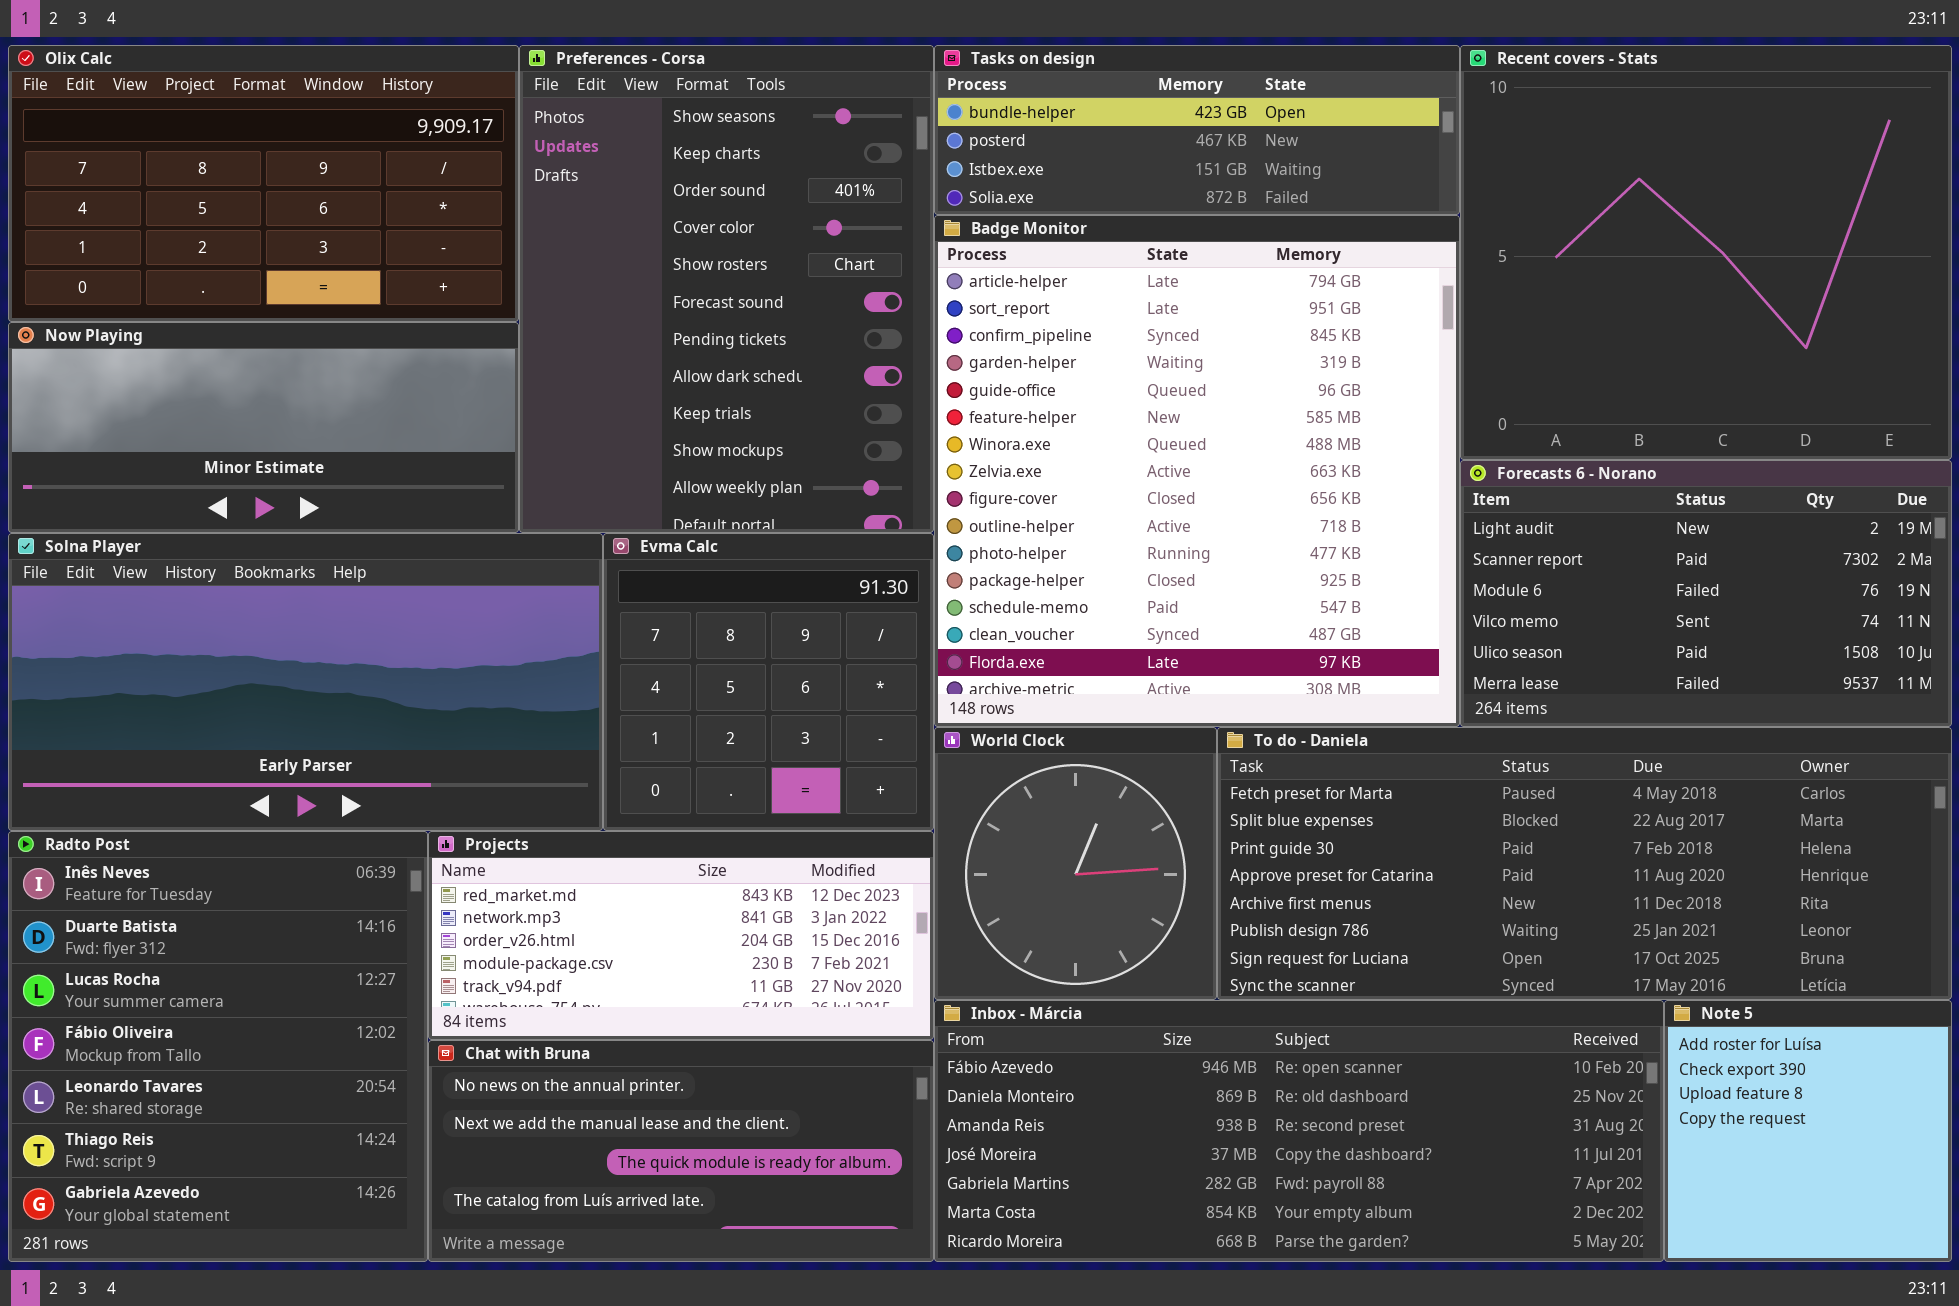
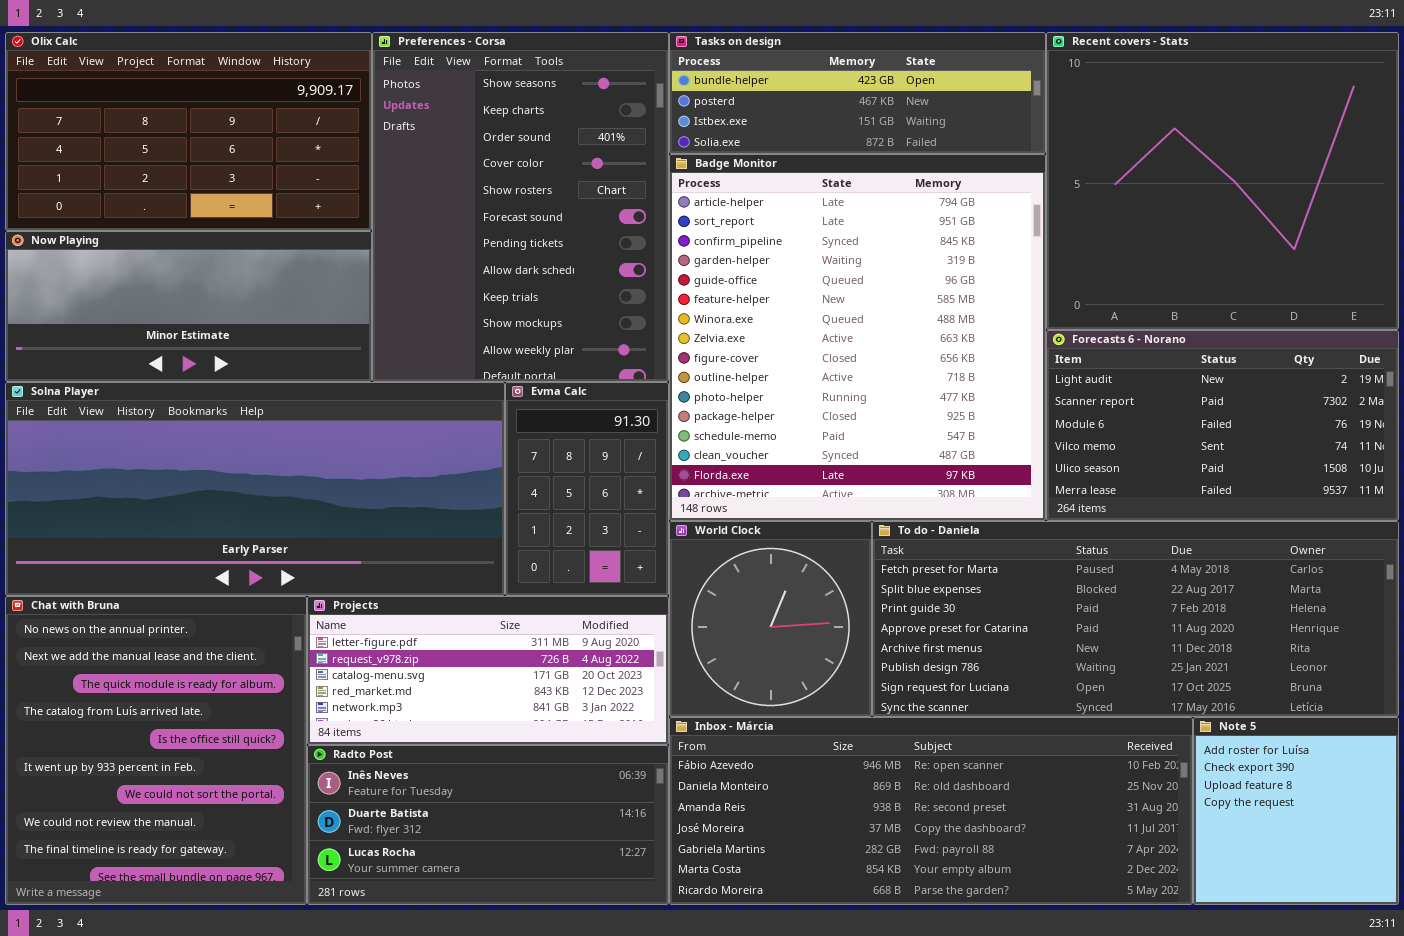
Solna Player: [8,533,603,831] -> [5,382,505,596], resized
Evma Calc: [603,533,934,831] -> [505,382,669,596], resized
Radto Post: [8,831,428,1262] -> [307,745,669,905], moved, resized
Projects: [428,831,934,1040] -> [307,596,669,745], scrolled up 3 rows
Chat with Bruna: [428,1040,934,1262] -> [5,596,307,905], moved, resized

